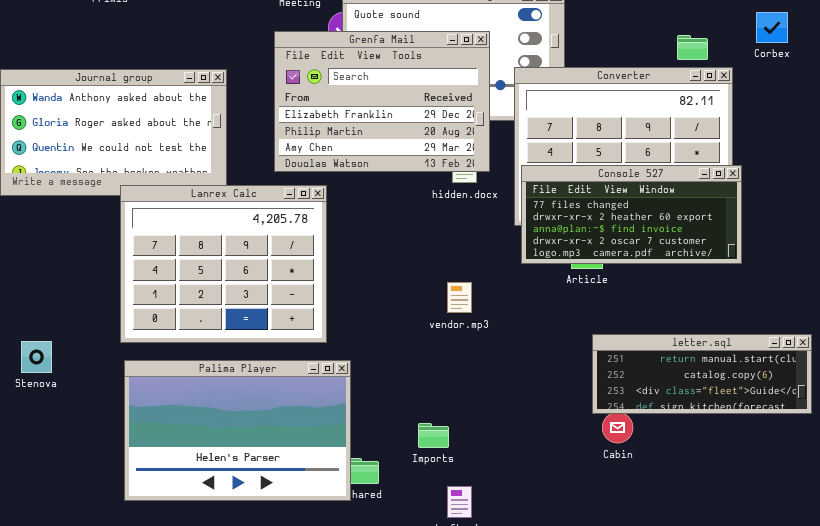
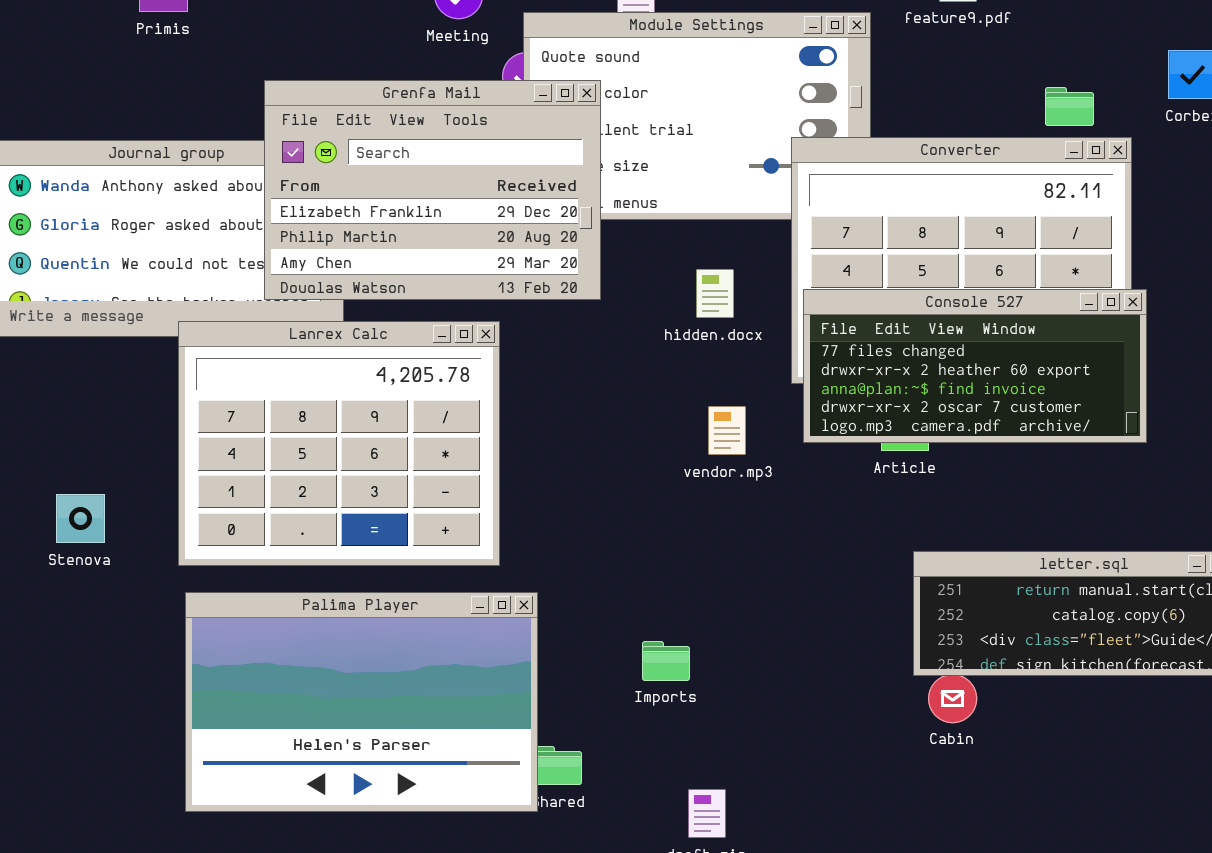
Grenfa Mail: [274,31,490,172] -> [264,80,601,300], moved
vendor.mp3: [447,282,472,313] -> [708,406,746,455], moved
Stenova: [21,341,52,373] -> [56,494,105,543], moved
Imports: [418,423,449,448] -> [642,641,690,681], moved

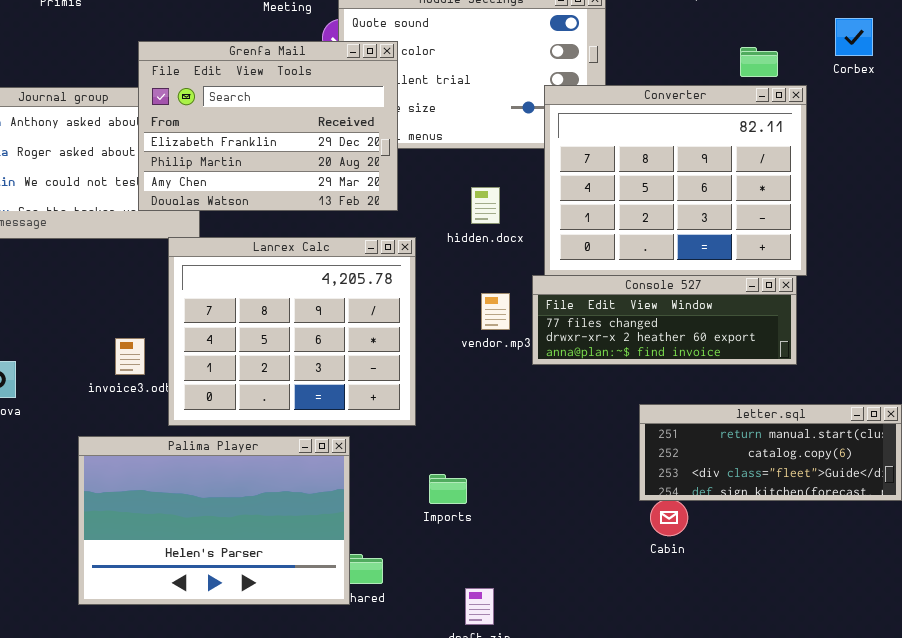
Console 527: [803,289,1147,443] -> [532,275,797,365], moved, resized
Lanrex Calc: [178,321,500,566] -> [168,237,416,426], moved

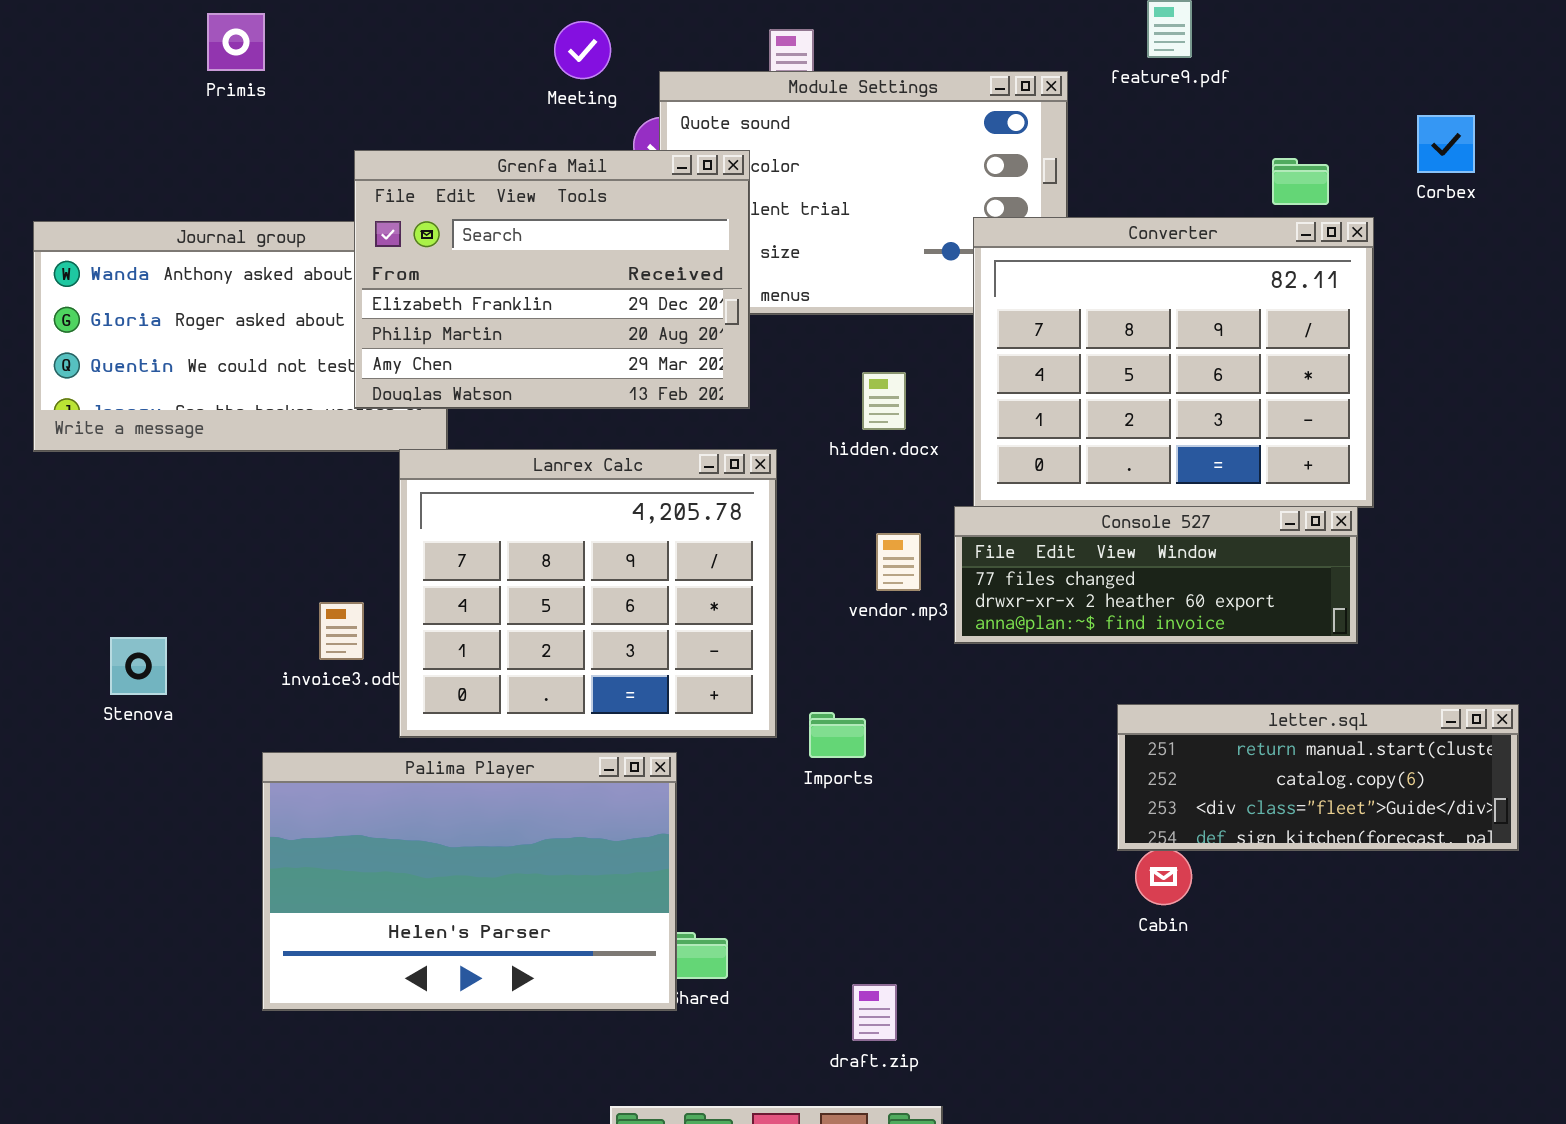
Imports: [429,474,467,504] -> [809,712,866,758], moved

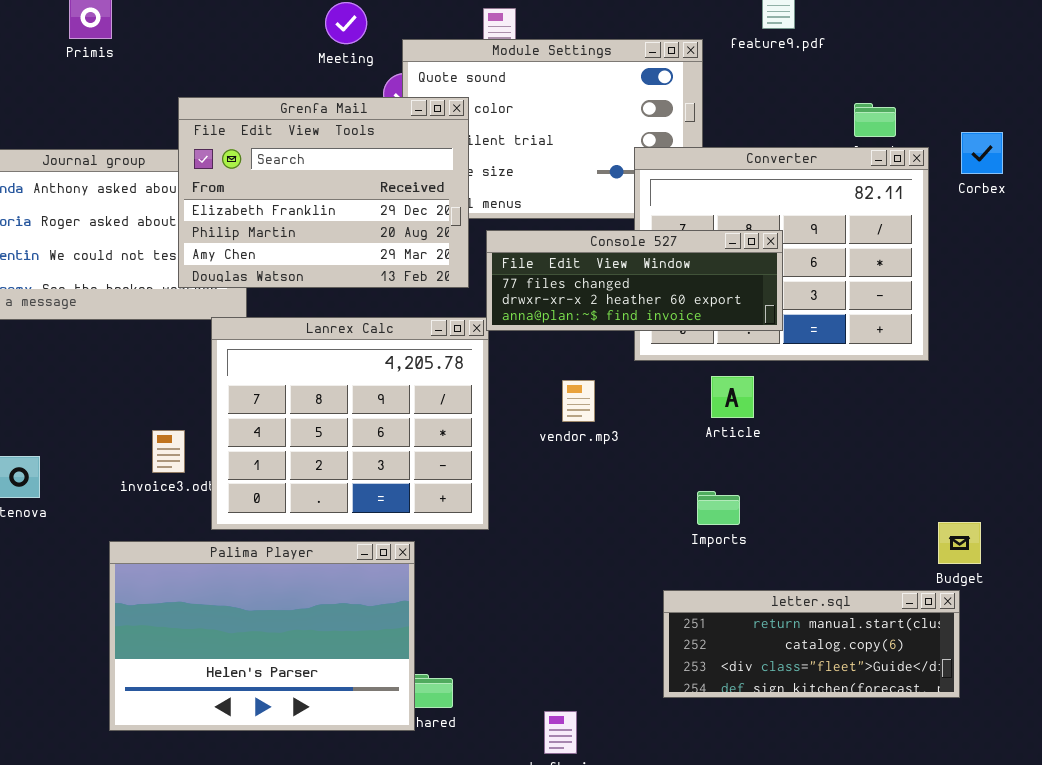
Corbex: [1417,115,1475,173] -> [961,132,1003,174], moved
Console 527: [954,506,1358,644] -> [486,230,783,331], moved
letter.sql: [1117,704,1519,851] -> [663,590,960,698], moved
Imports: [809,712,866,758] -> [697,491,740,525], moved

